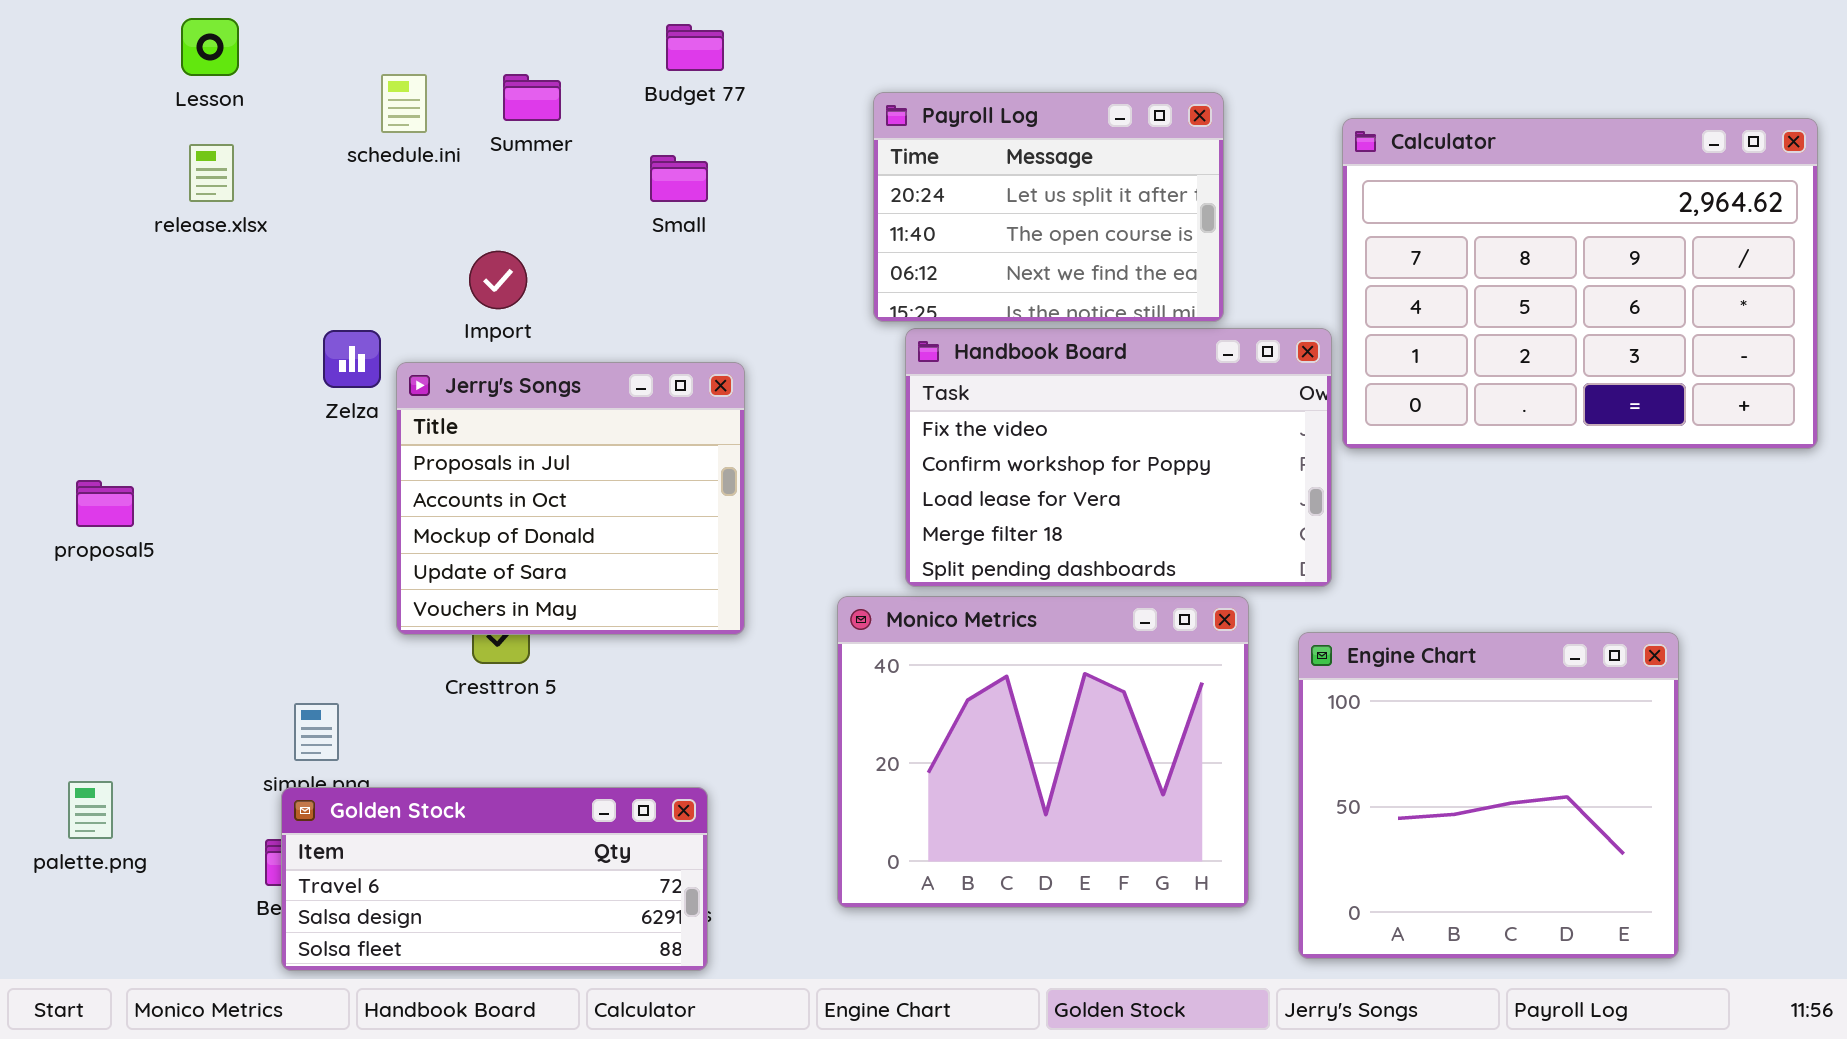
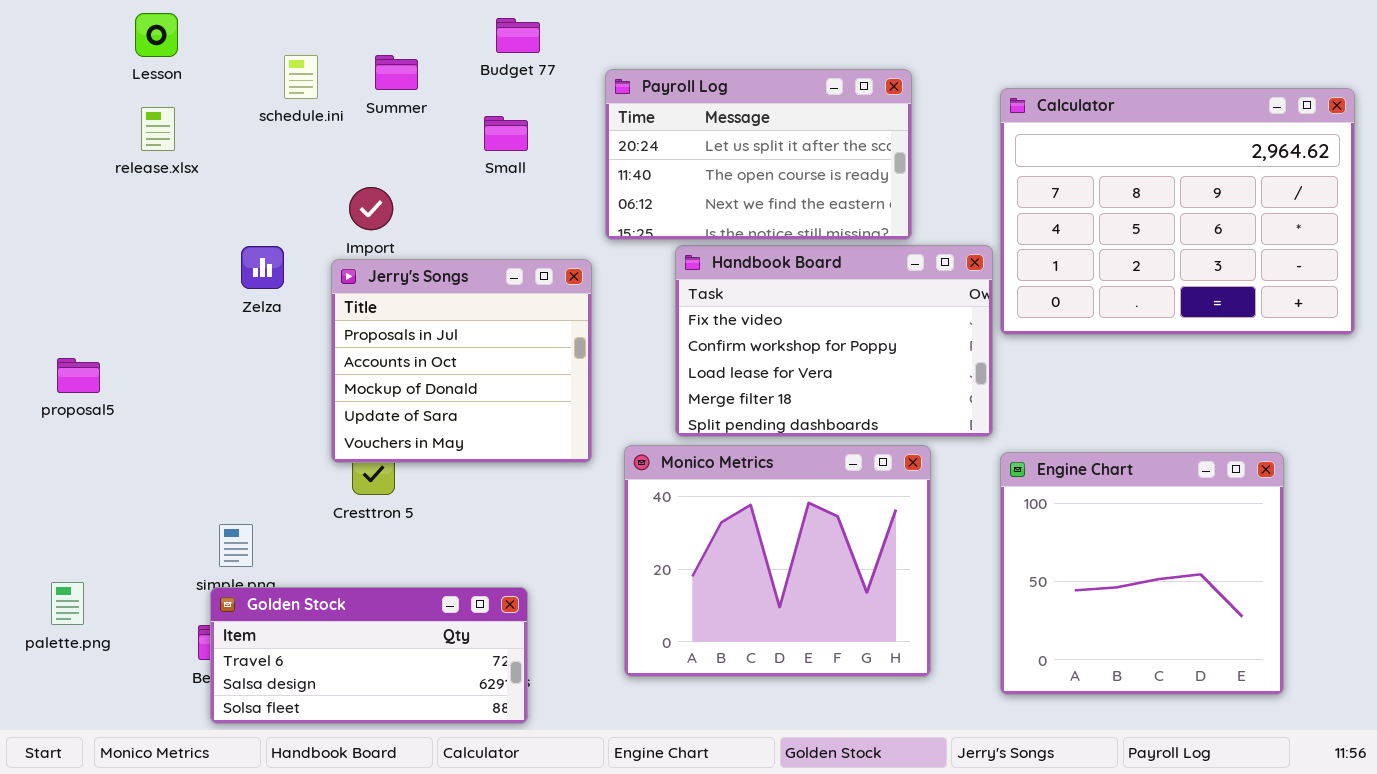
Payroll Log: [873,92,1224,322] -> [605,69,912,240], resized
Jerry's Songs: [396,362,745,635] -> [331,259,592,463], moved
Engine Chart: [1298,632,1679,959] -> [1000,452,1284,695], moved

